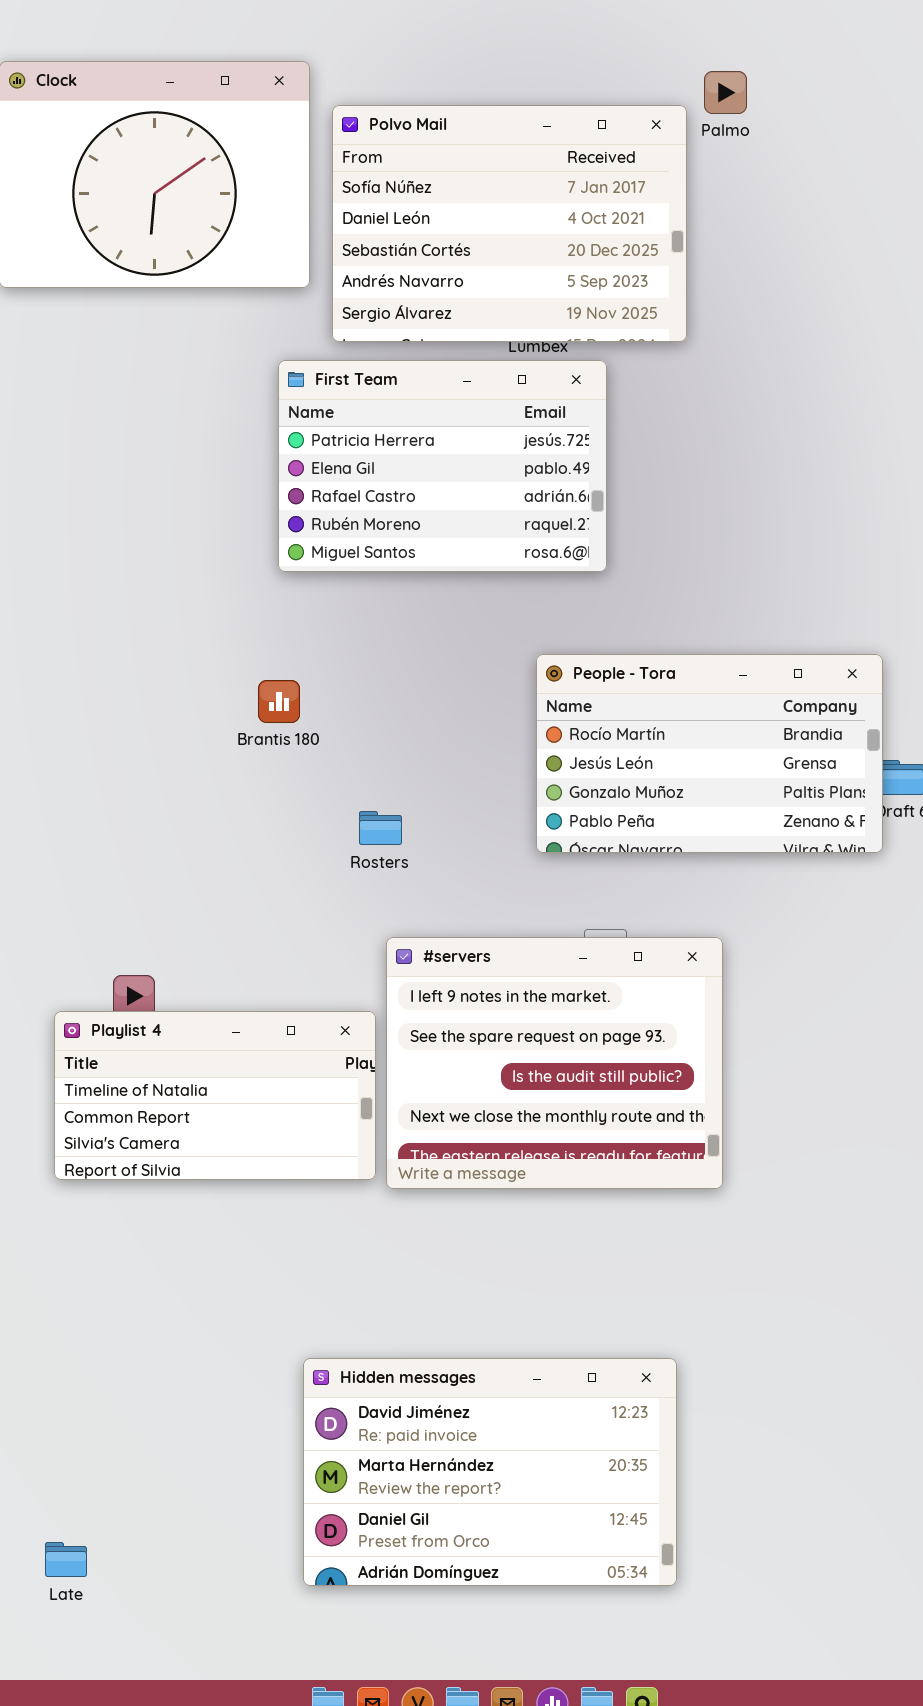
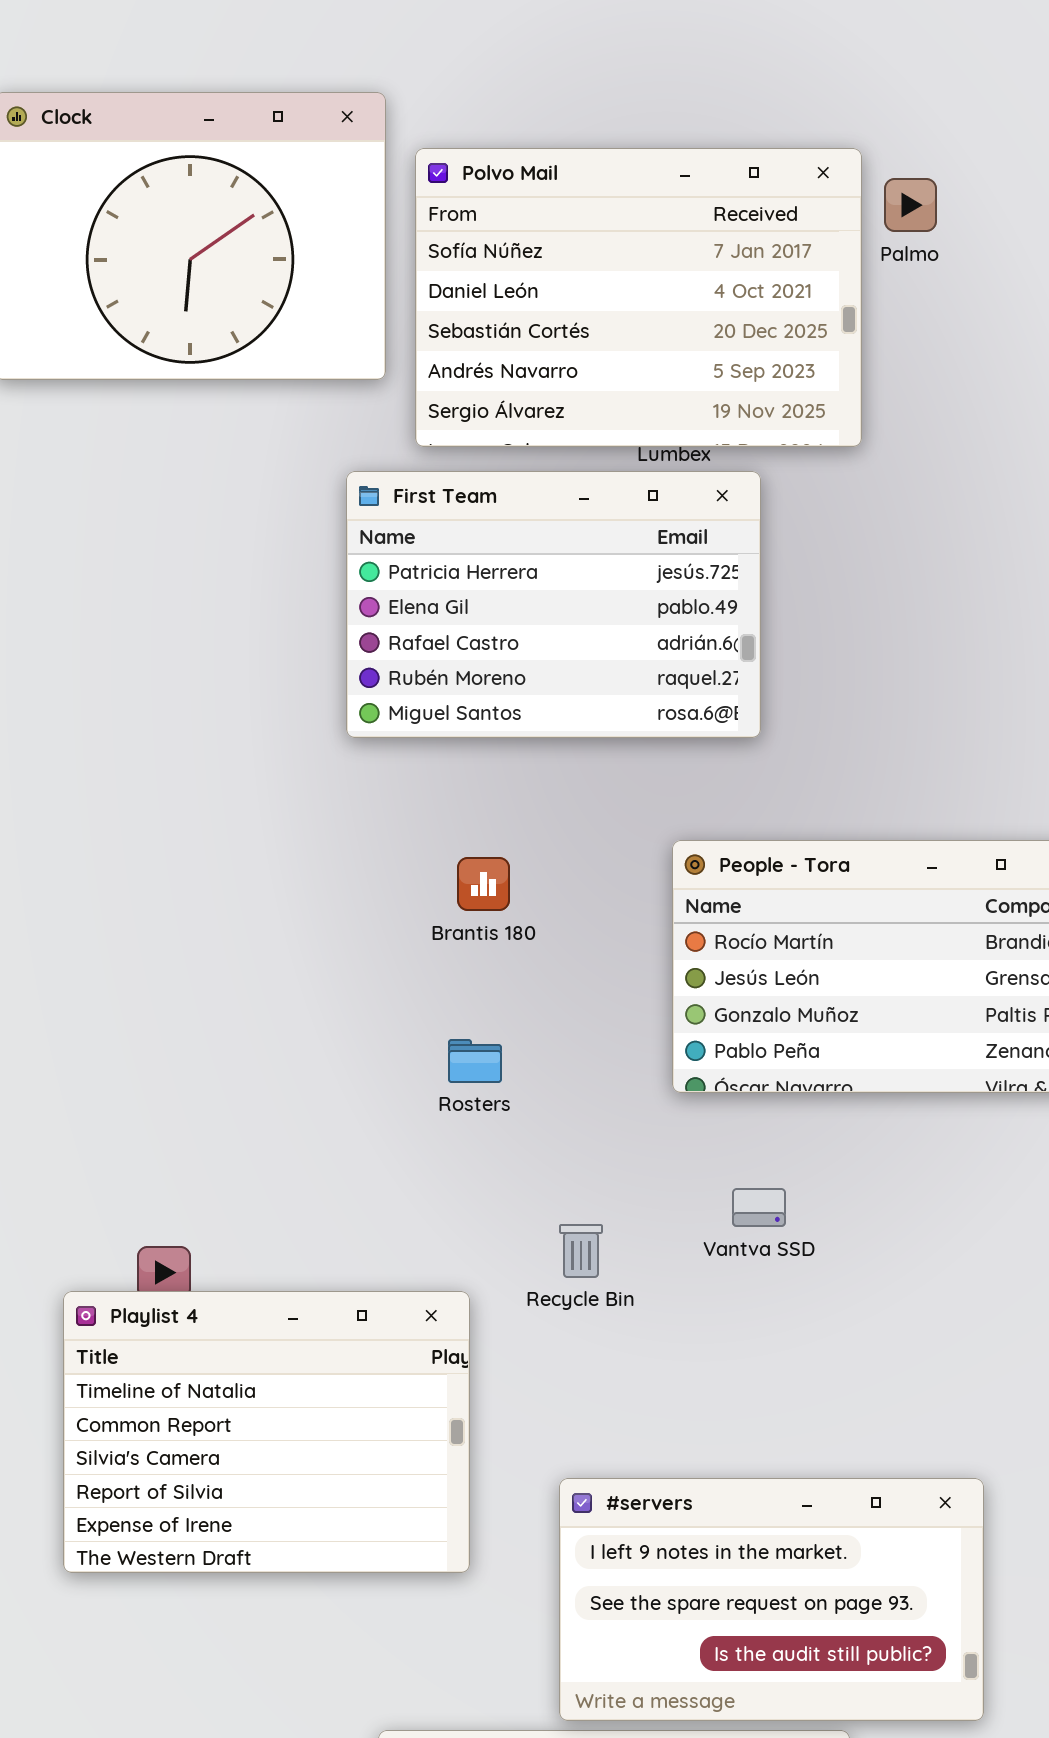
Palmo: [704,71,747,114] -> [884,178,937,232], moved
Brantis 180: [258,680,300,723] -> [457,857,510,911], moved
#servers: [386,937,723,1189] -> [559,1478,984,1721], moved, resized
Playlist 4: [54,1011,376,1180] -> [63,1291,470,1573], resized

